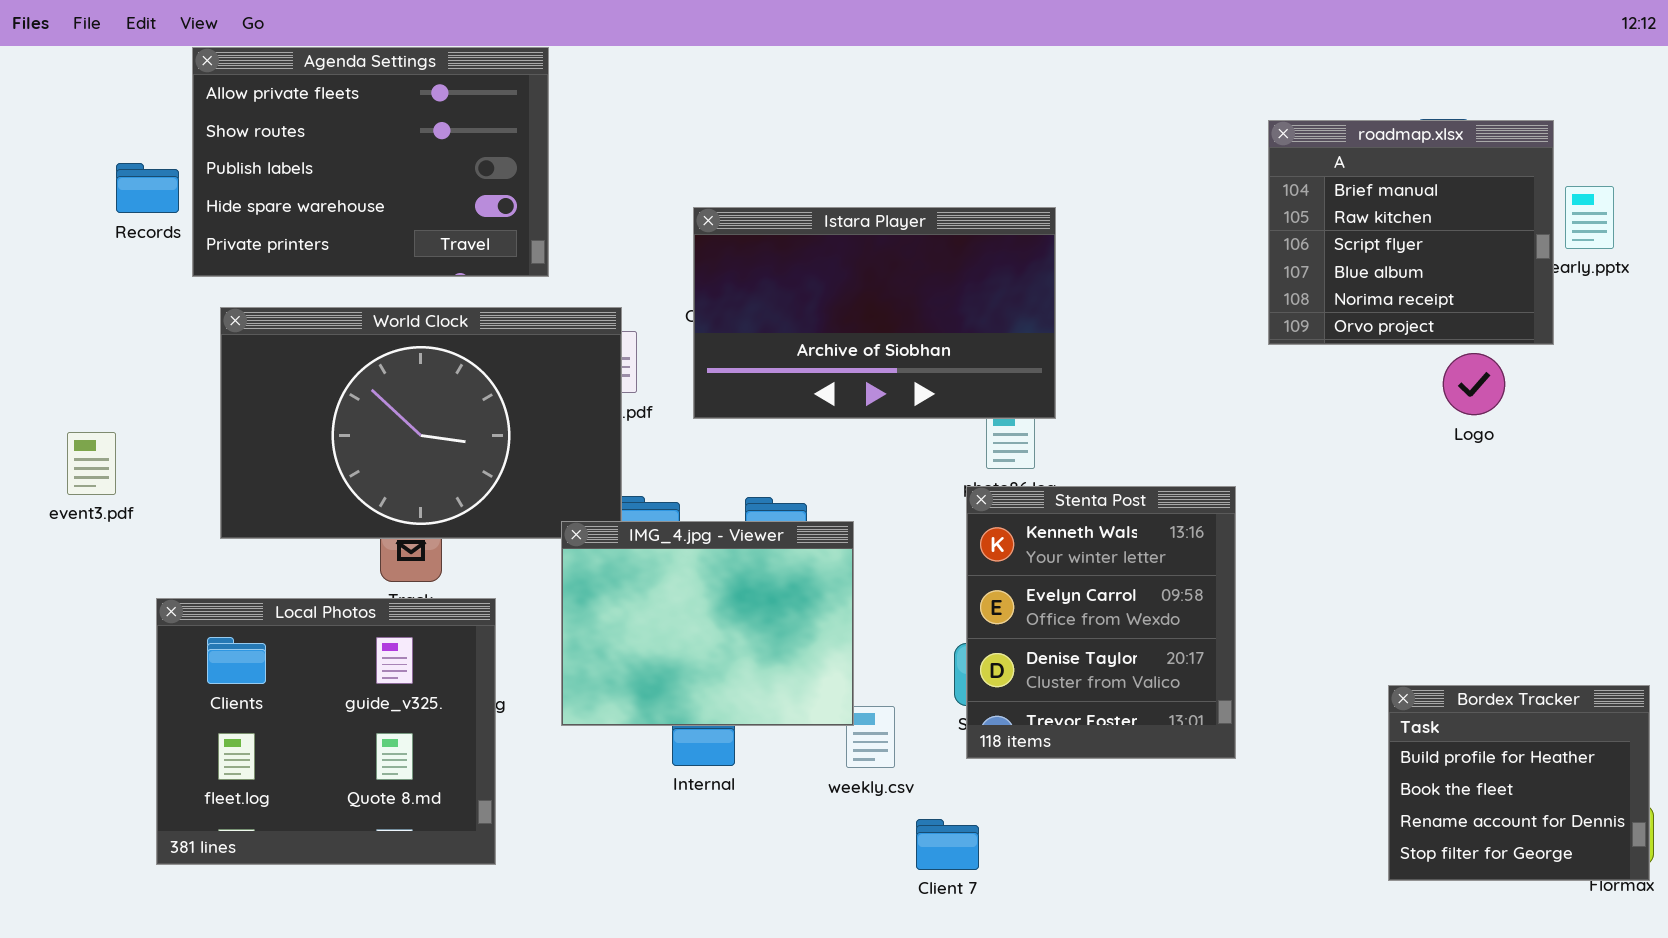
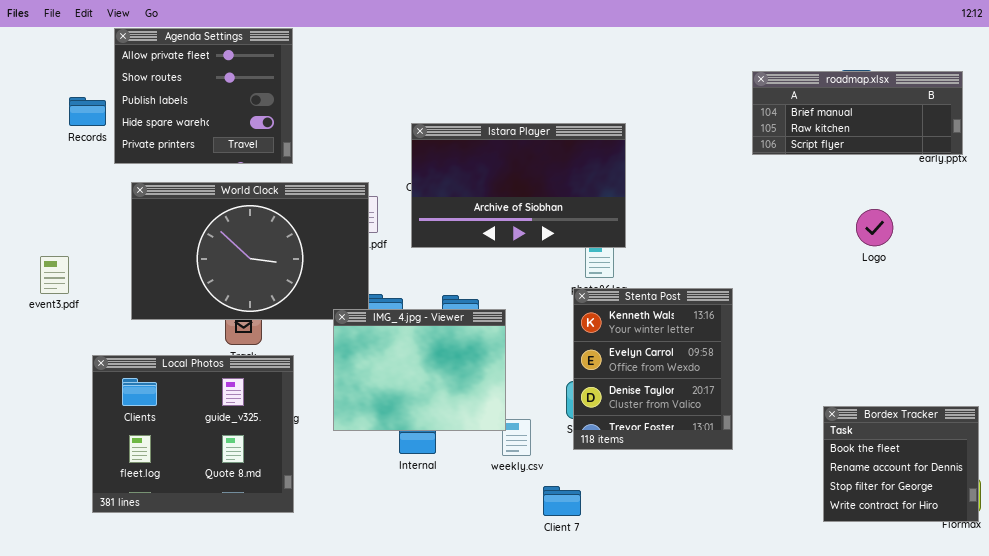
Agenda Settings: [192,47,549,277] -> [114,28,293,164], resized
roadmap.xlsx: [1268,120,1554,345] -> [752,71,963,155], resized
Bordex Tracker: [1388,685,1650,881] -> [823,406,979,522], scrolled down 1 row

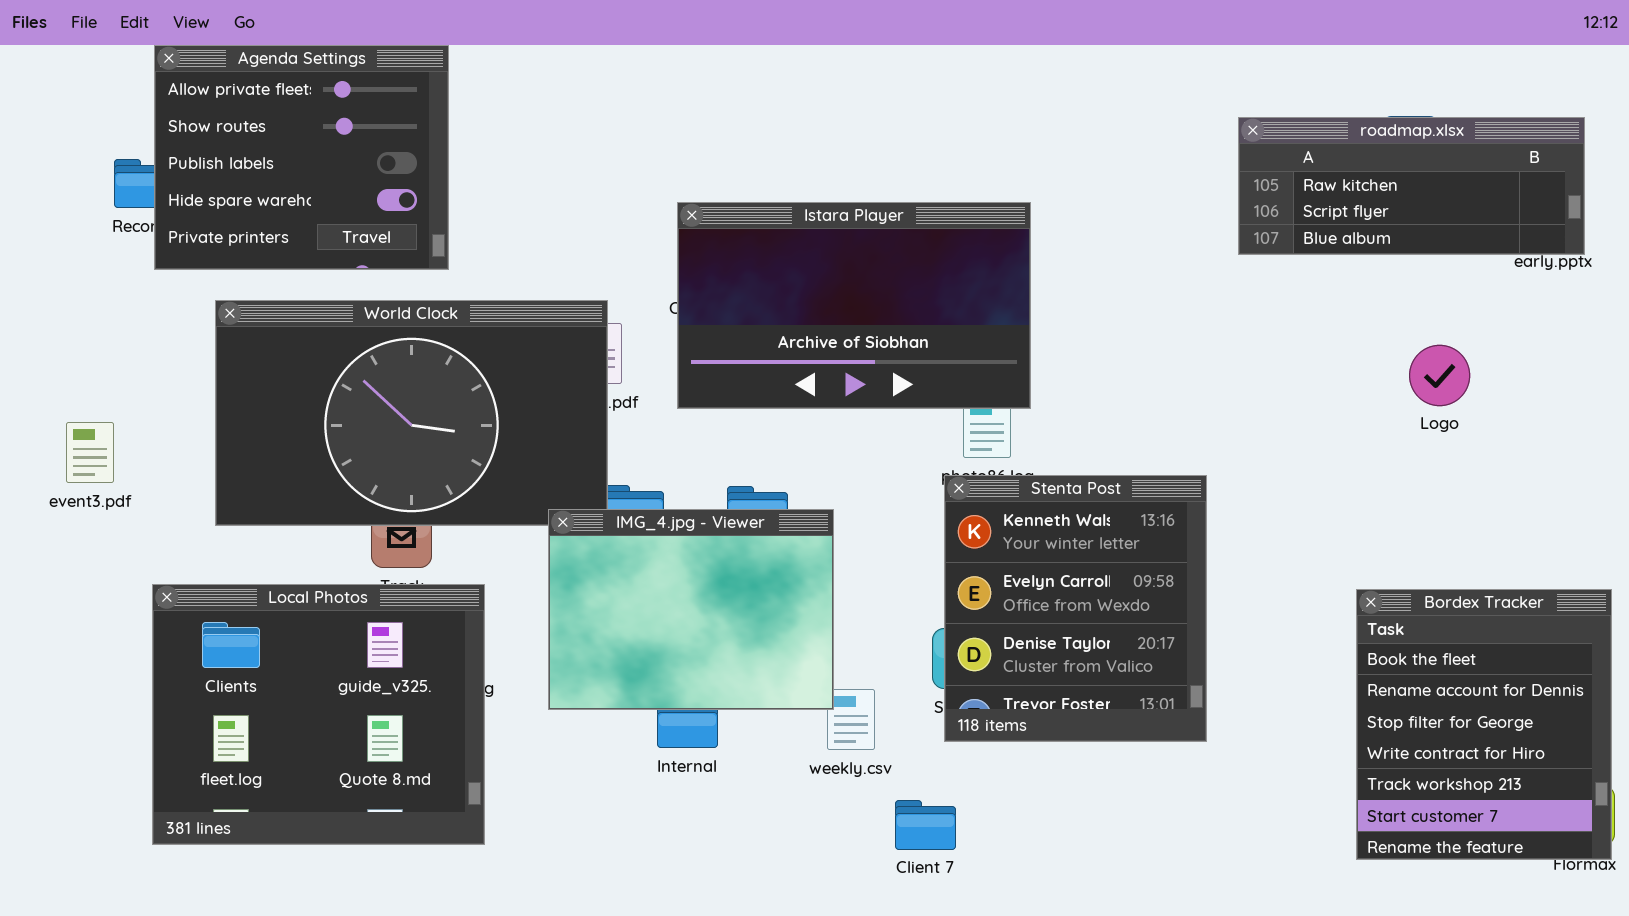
Agenda Settings: [114,28,293,164] -> [154,45,449,270], moved
roadmap.xlsx: [752,71,963,155] -> [1238,117,1585,255], scrolled down 1 row
Bordex Tracker: [823,406,979,522] -> [1356,589,1612,860], resized

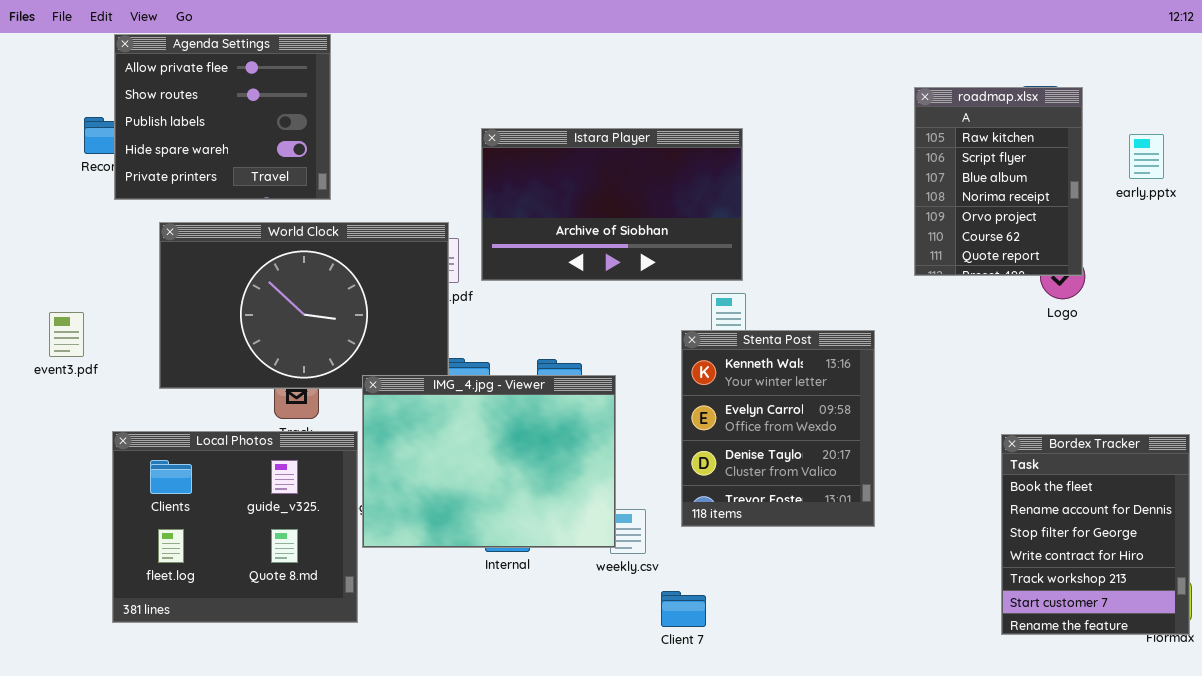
roadmap.xlsx: [1238,117,1585,255] -> [914,87,1083,276], resized
Istara Player: [677,202,1031,409] -> [481,128,743,281], moved
Stenta Post: [944,475,1207,742] -> [681,330,875,527], moved
IMG_4.jpg - Viewer: [548,509,834,710] -> [362,375,616,548], resized

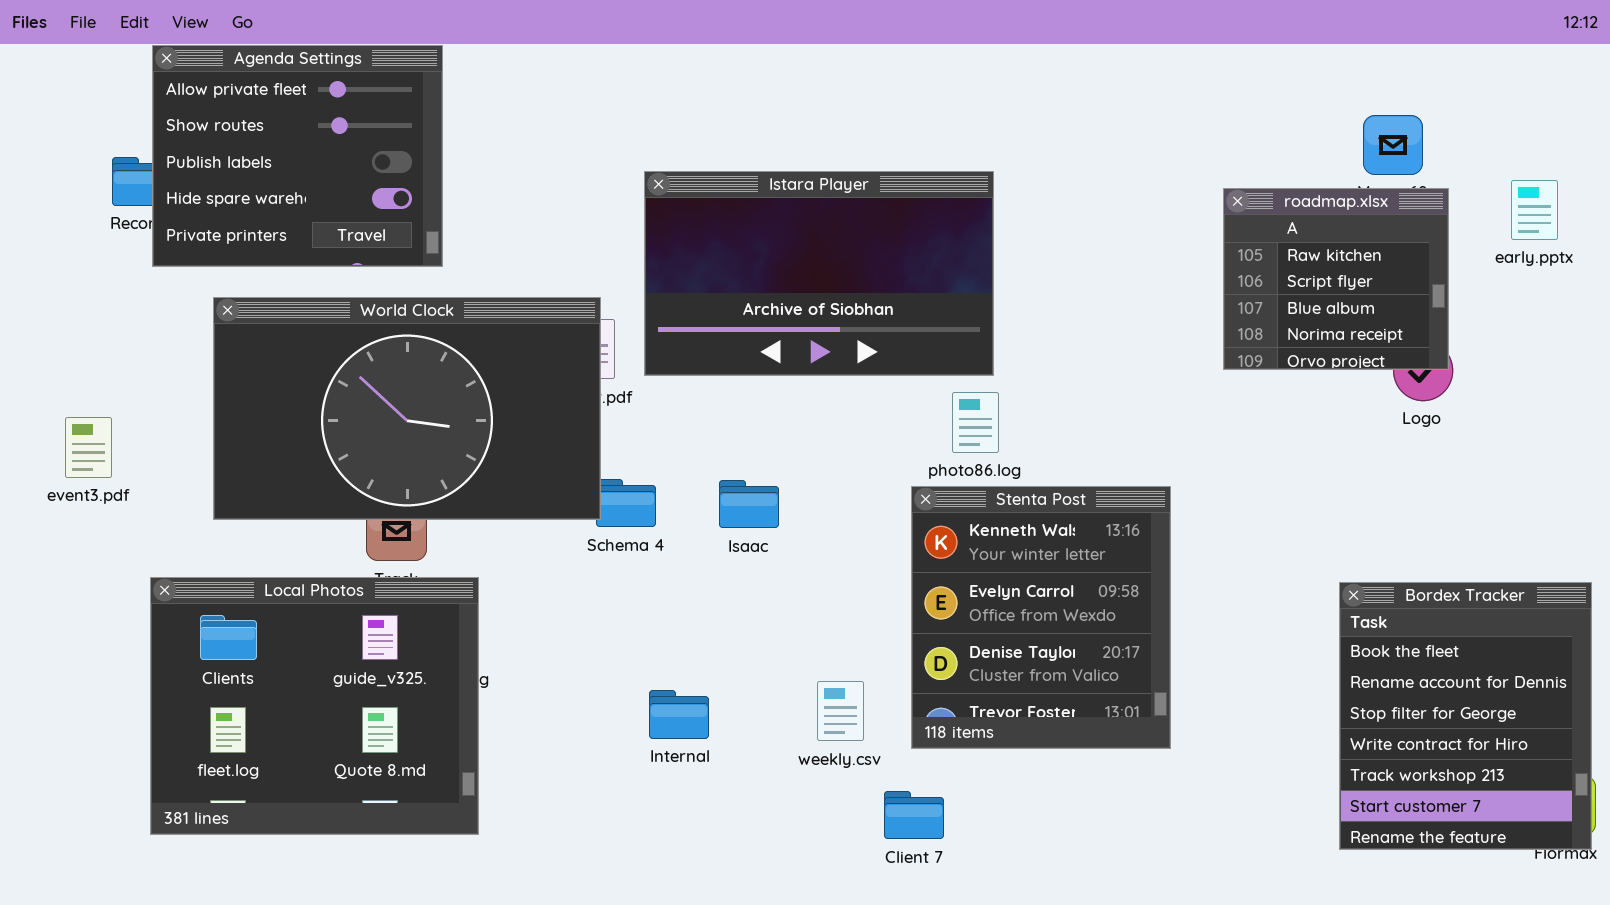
roadmap.xlsx: [914,87,1083,276] -> [1223,188,1449,370], resized
Stenta Post: [681,330,875,527] -> [911,486,1171,749], moved
IMG_4.jpg - Viewer: [362,375,616,548] -> none, closed

